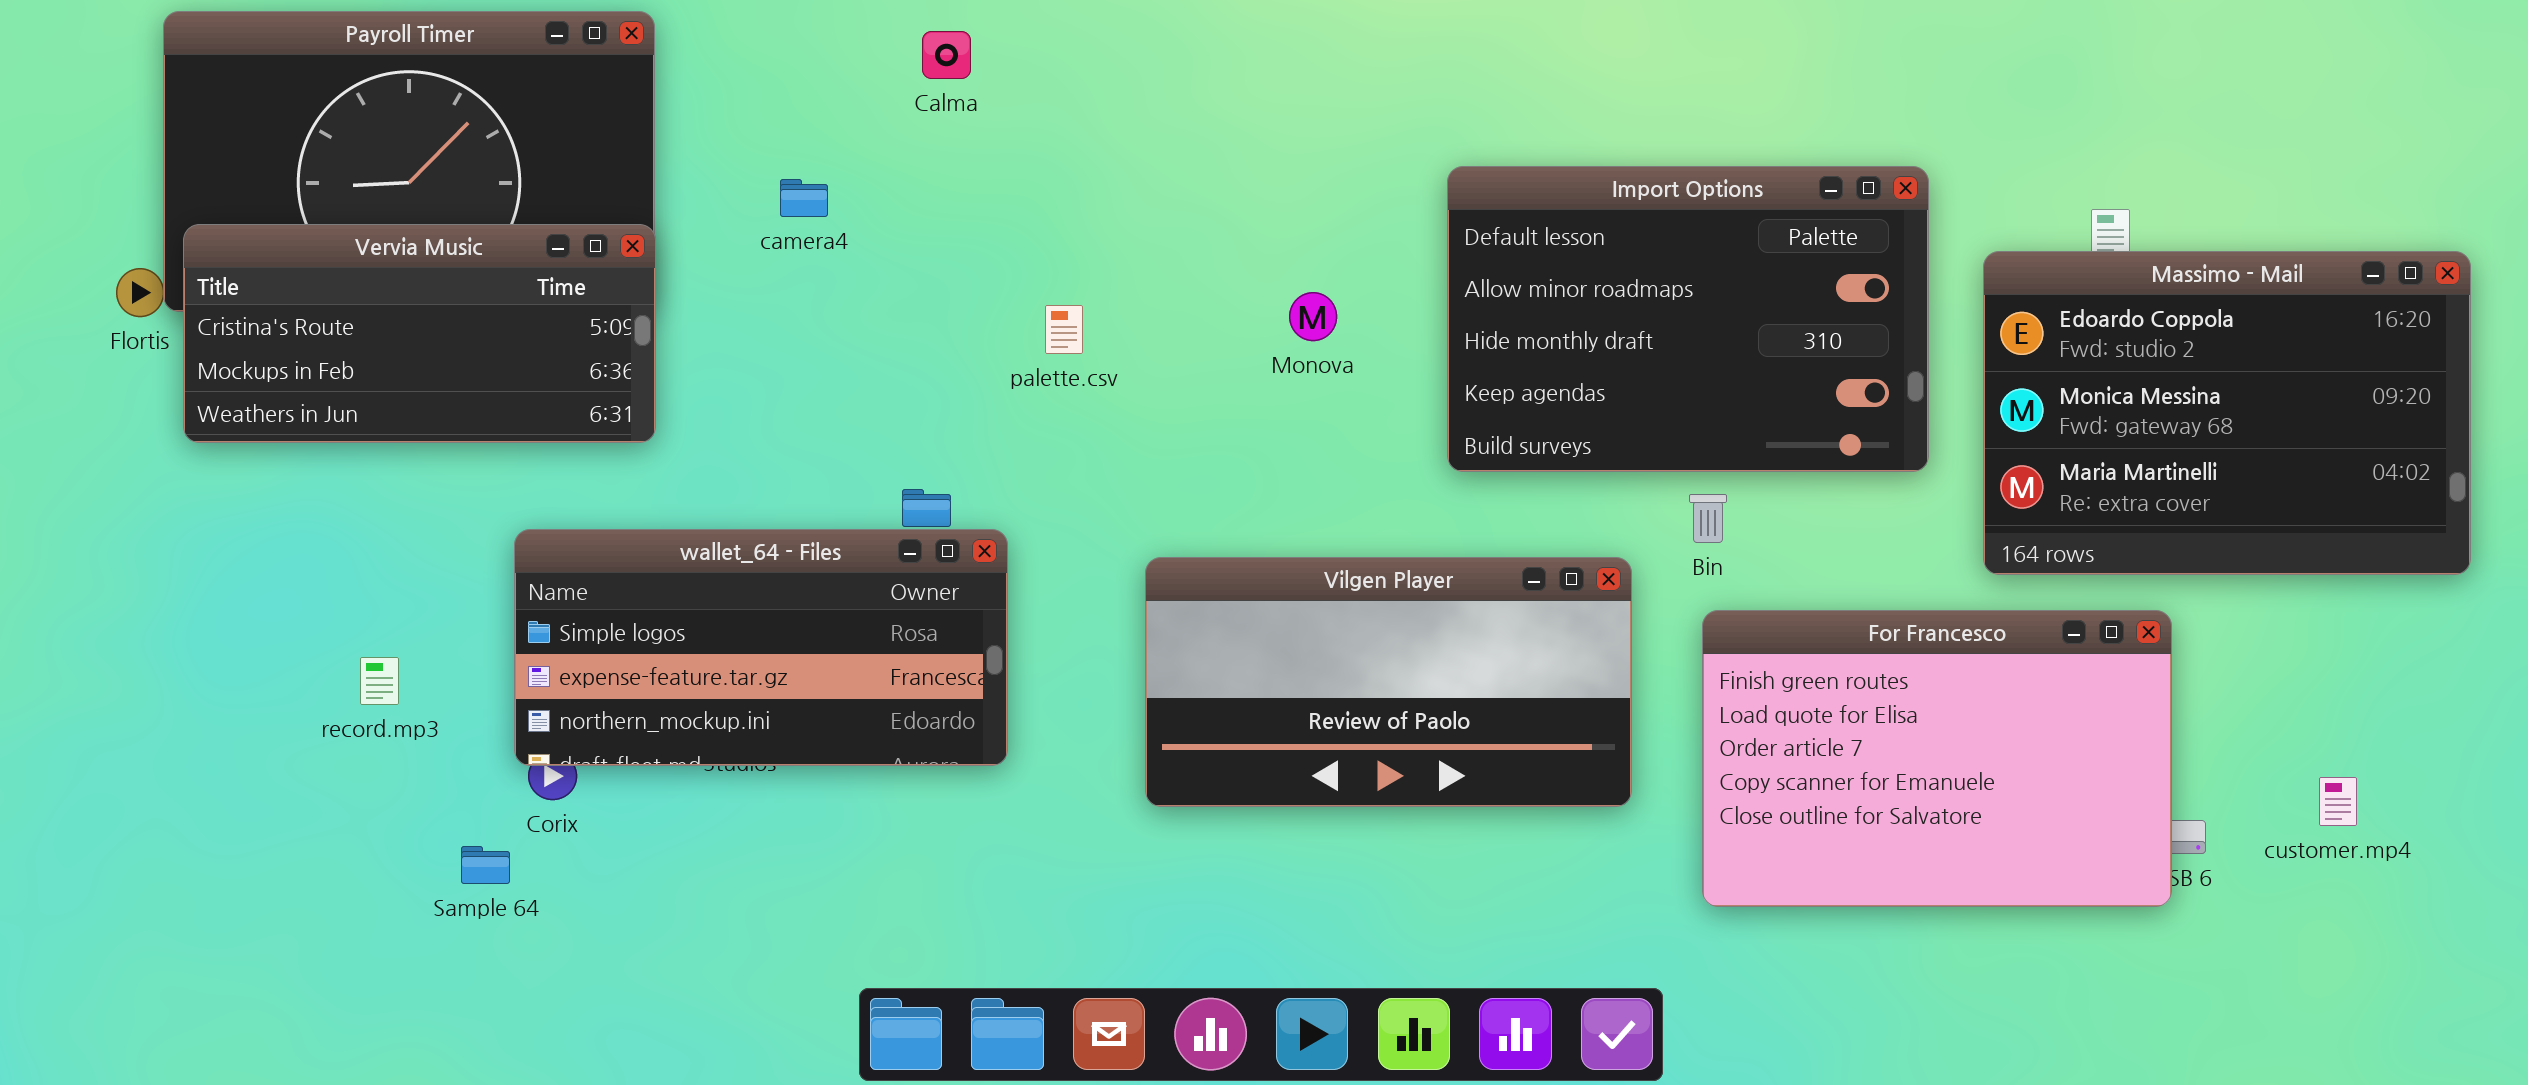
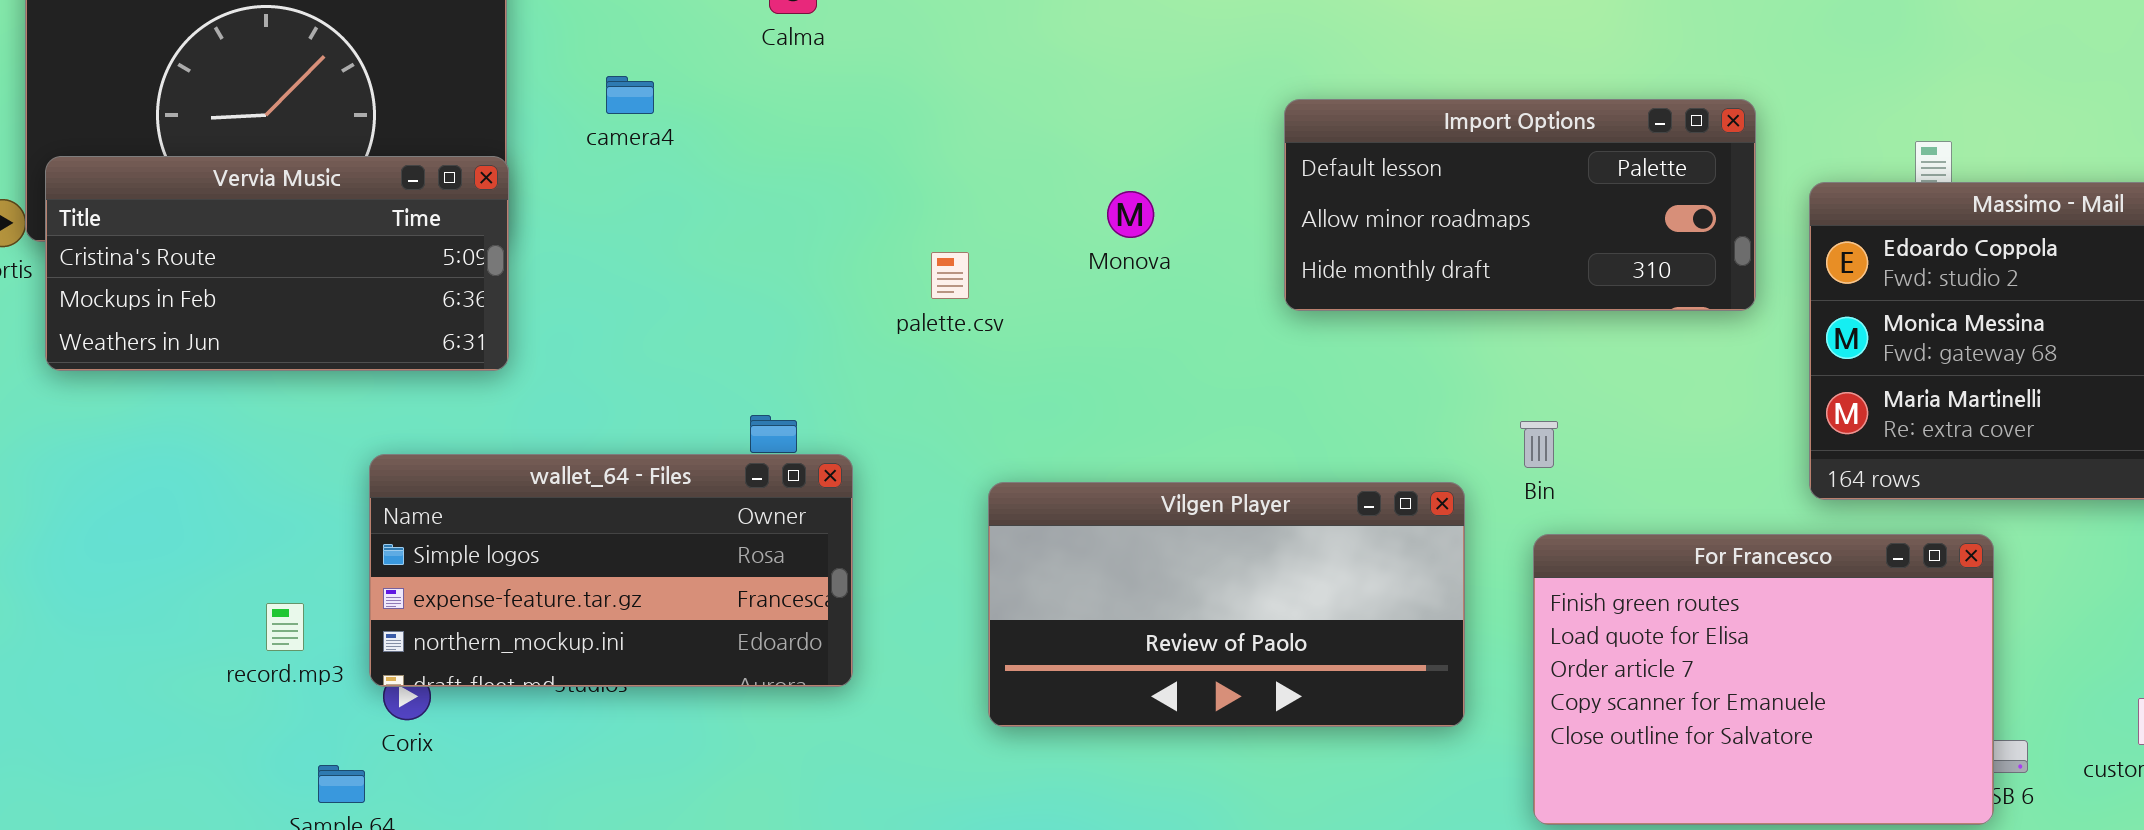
Import Options: [1447,166,1929,472] -> [1284,99,1756,311], resized
camera4: [780,179,828,217] -> [606,76,654,114], moved
Monova: [1289,292,1337,341] -> [1107,191,1154,238], moved
palette.csv: [1045,305,1083,354] -> [931,252,969,299], moved
record.mp3: [360,657,399,705] -> [266,603,304,651], moved

